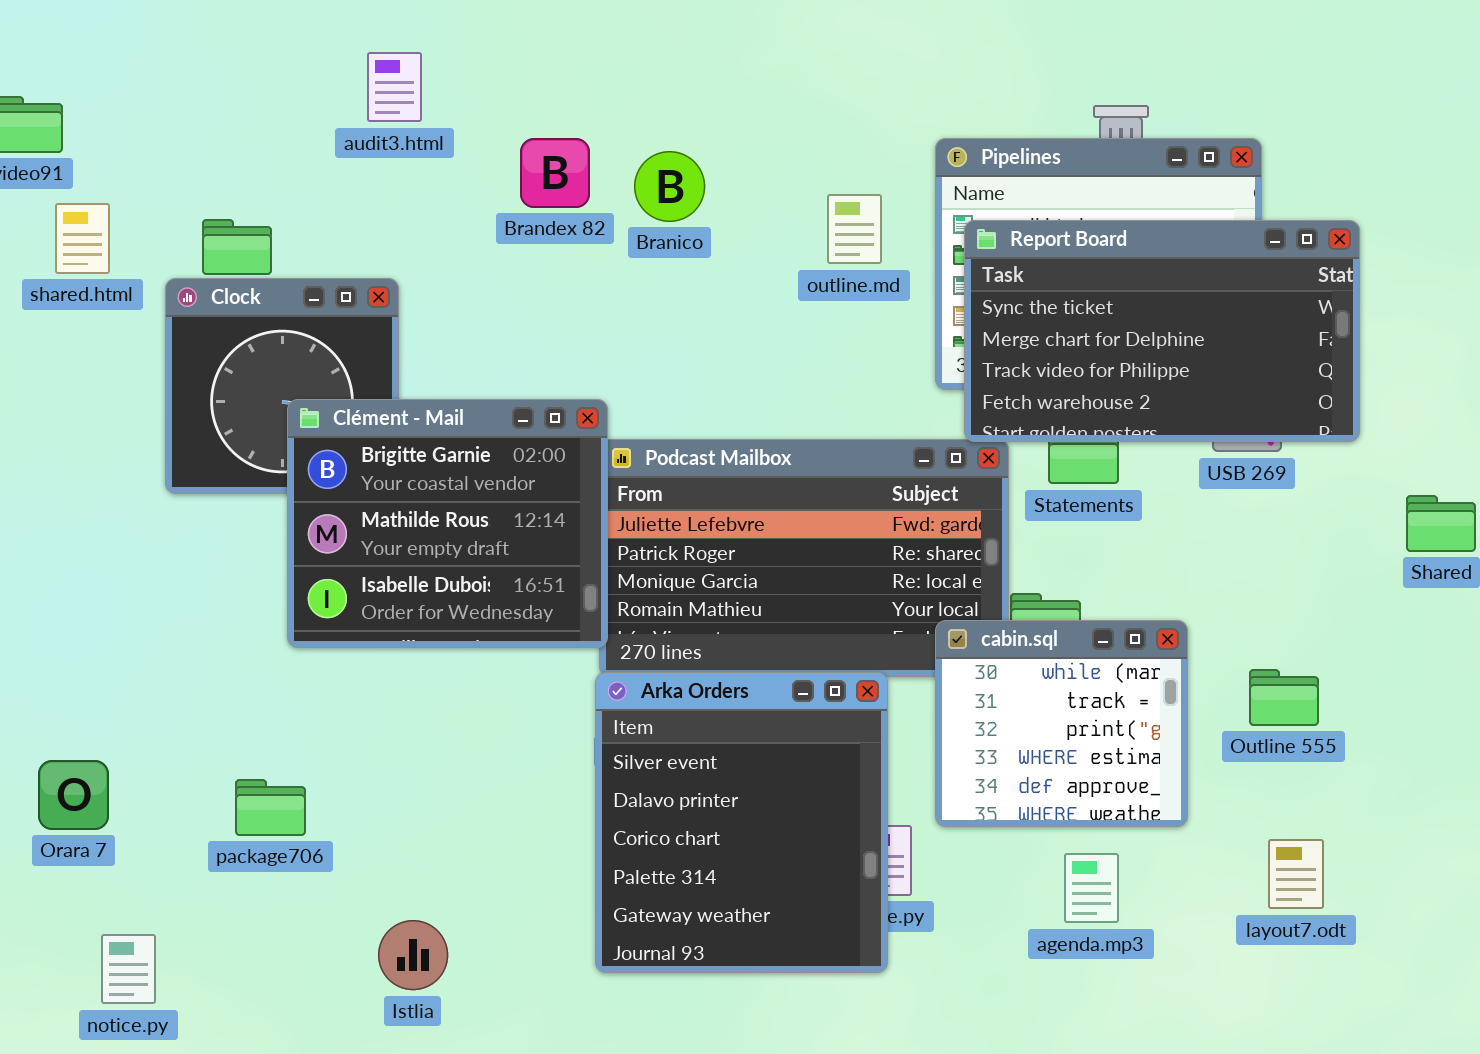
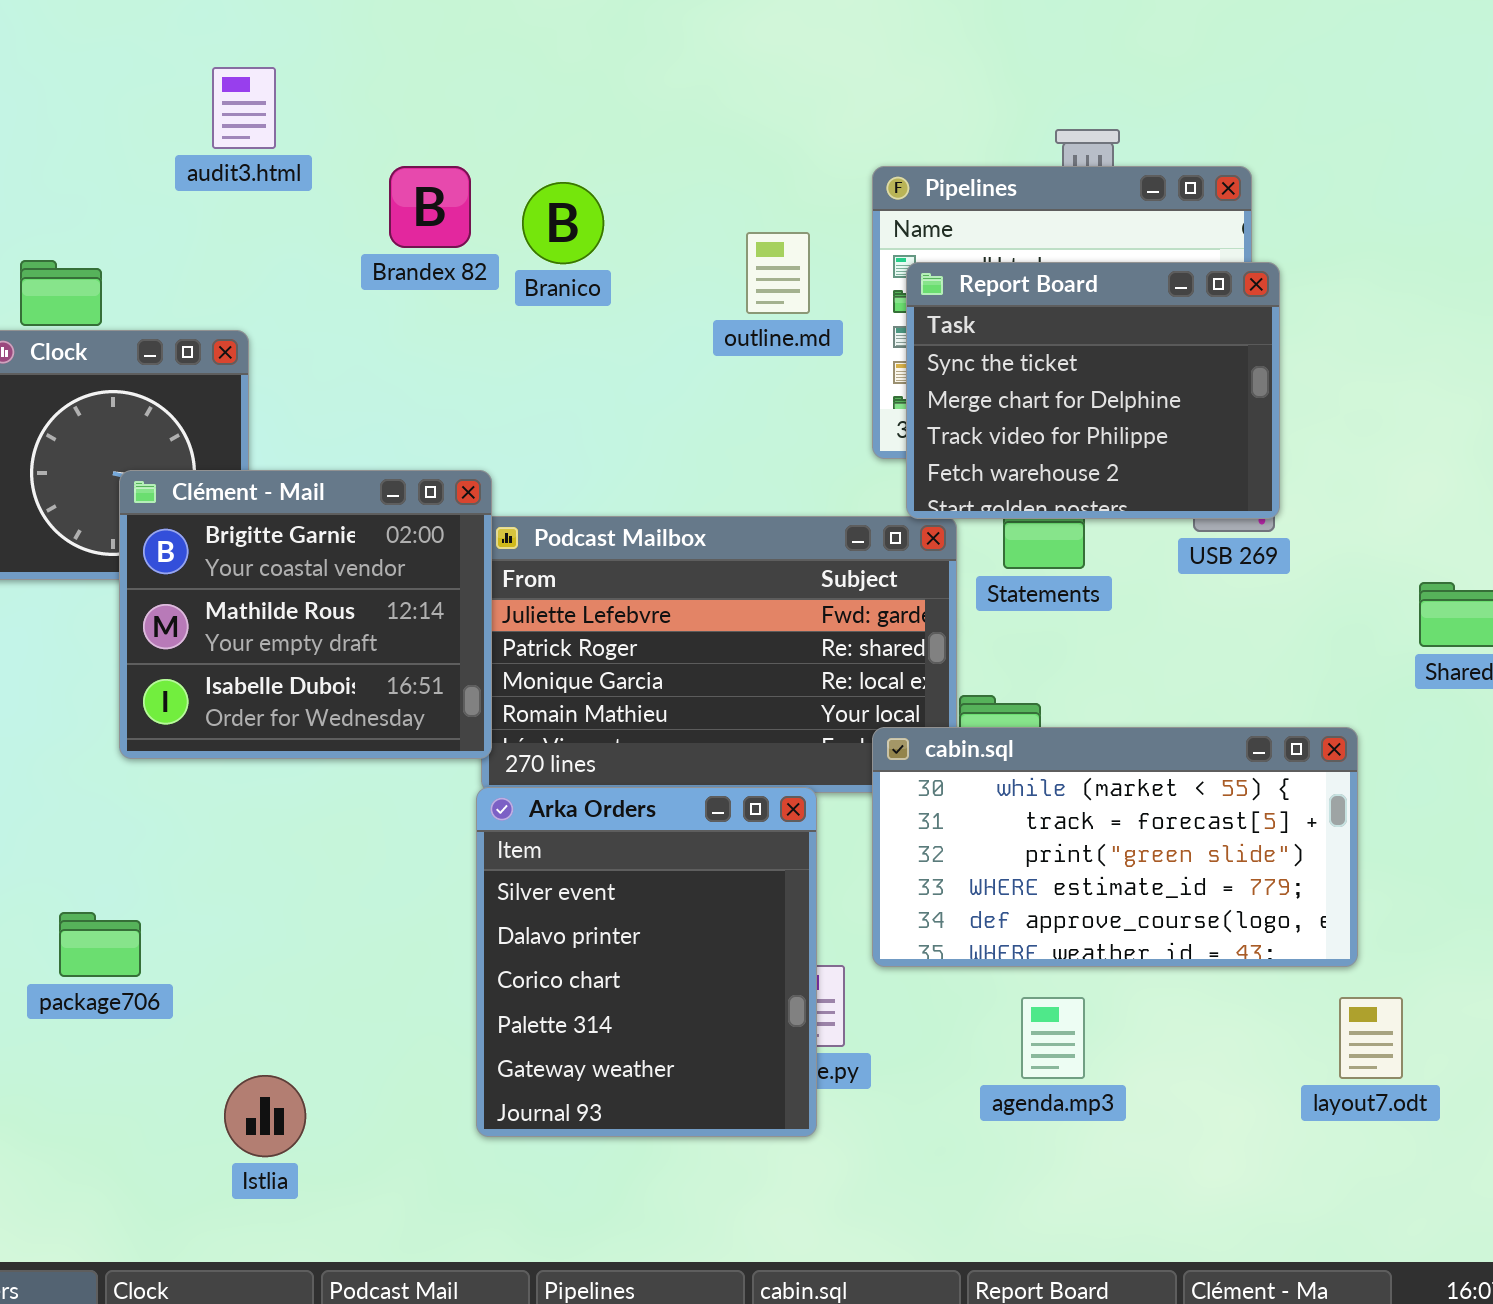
Report Board: [964,220,1360,442] -> [906,262,1280,519], resized
cabin.sql: [935,620,1188,827] -> [872,727,1358,967], resized
layout7.odt: [1268,839,1324,909] -> [1339,997,1403,1079], moved

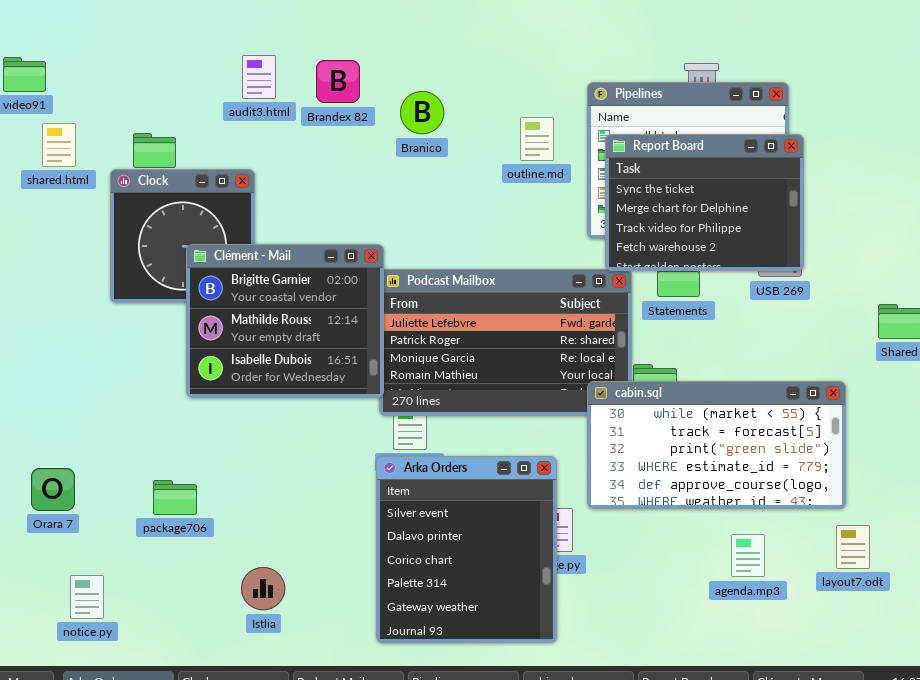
audit3.html: [212,67,276,149] -> [242,55,276,99], moved
Brandex 82: [389,166,471,248] -> [316,60,360,103], moved
Arka Orders: [476,787,817,1137] -> [376,456,557,643], moved
agenda.mp3: [1021,997,1085,1079] -> [731,534,765,577], moved

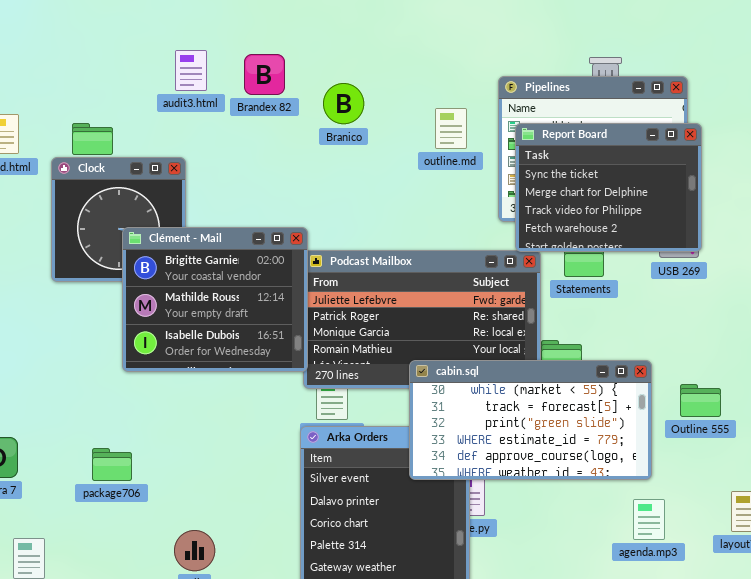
cabin.sql: [587,381,846,509] -> [409,360,652,480], moved

